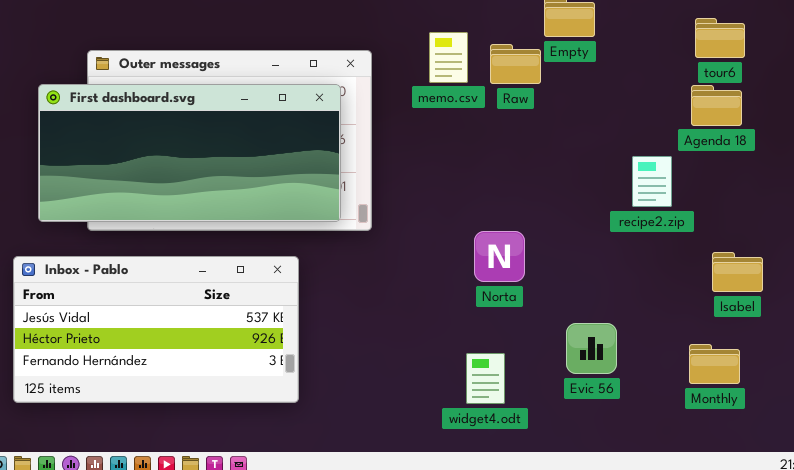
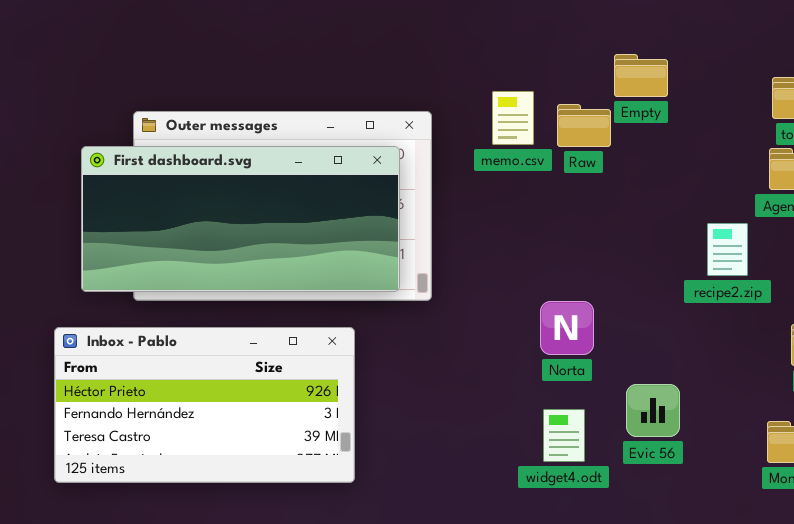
Inbox - Pablo: [13,256,299,403] -> [54,327,355,483], scrolled down 1 row
Evic 56: [566,323,617,374] -> [626,384,680,437], moved
widget4.odt: [466,353,505,404] -> [543,409,585,462], moved

